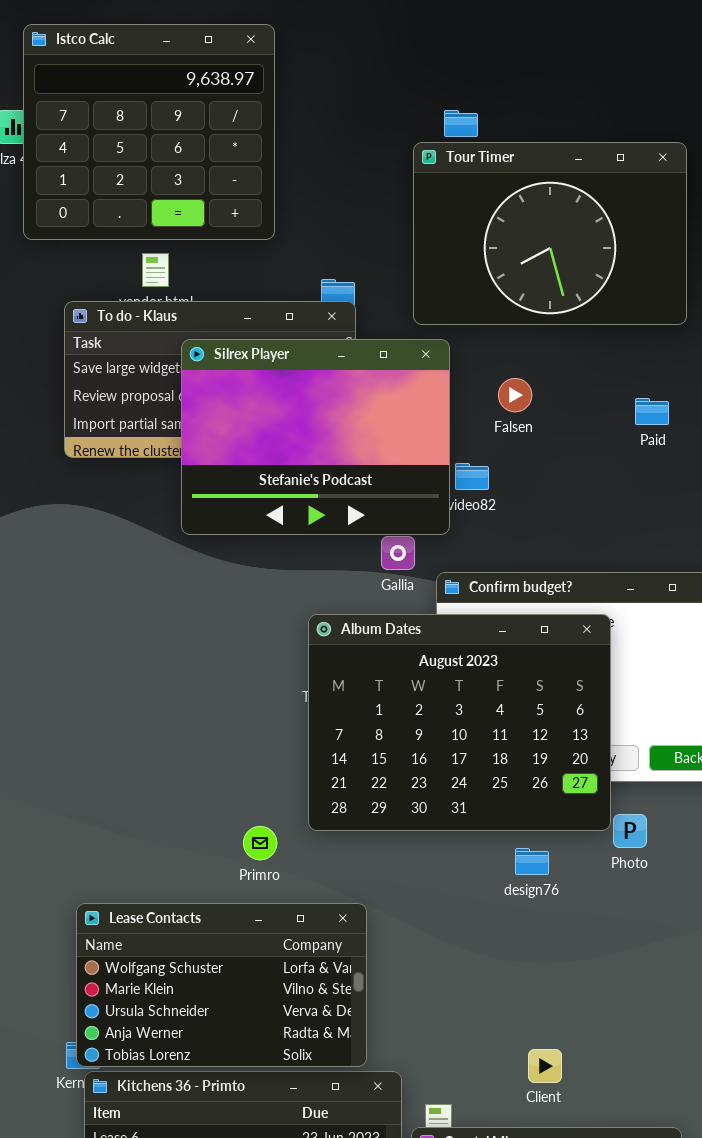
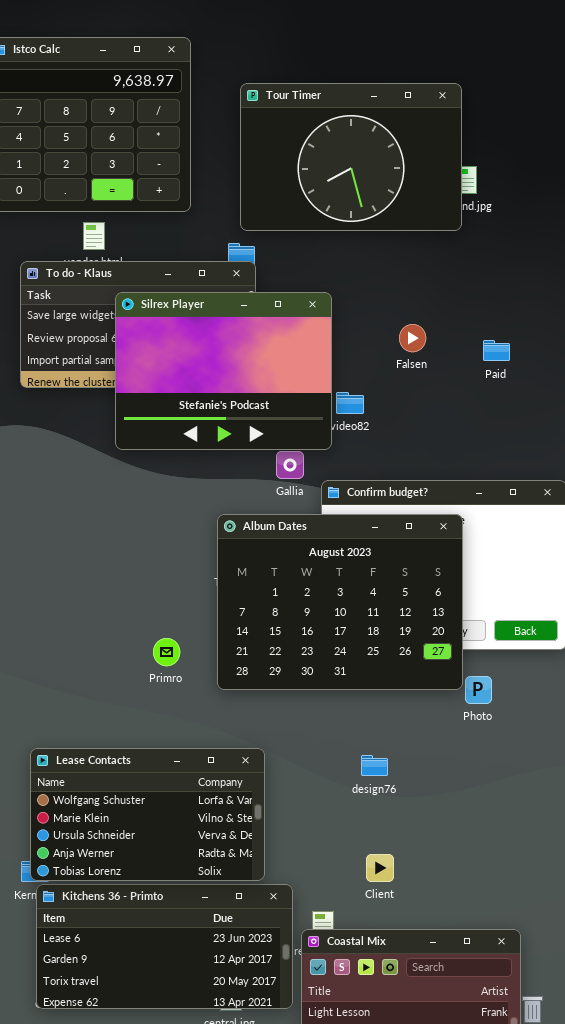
Tour Timer: [413,142,687,325] -> [240,83,462,231], moved
Falsen: [498,378,532,412] -> [399,324,426,352], moved
Primro: [243,826,277,860] -> [153,638,180,666], moved
design76: [515,848,549,875] -> [361,755,388,776], moved
Client: [528,1049,562,1083] -> [366,854,394,882], moved

